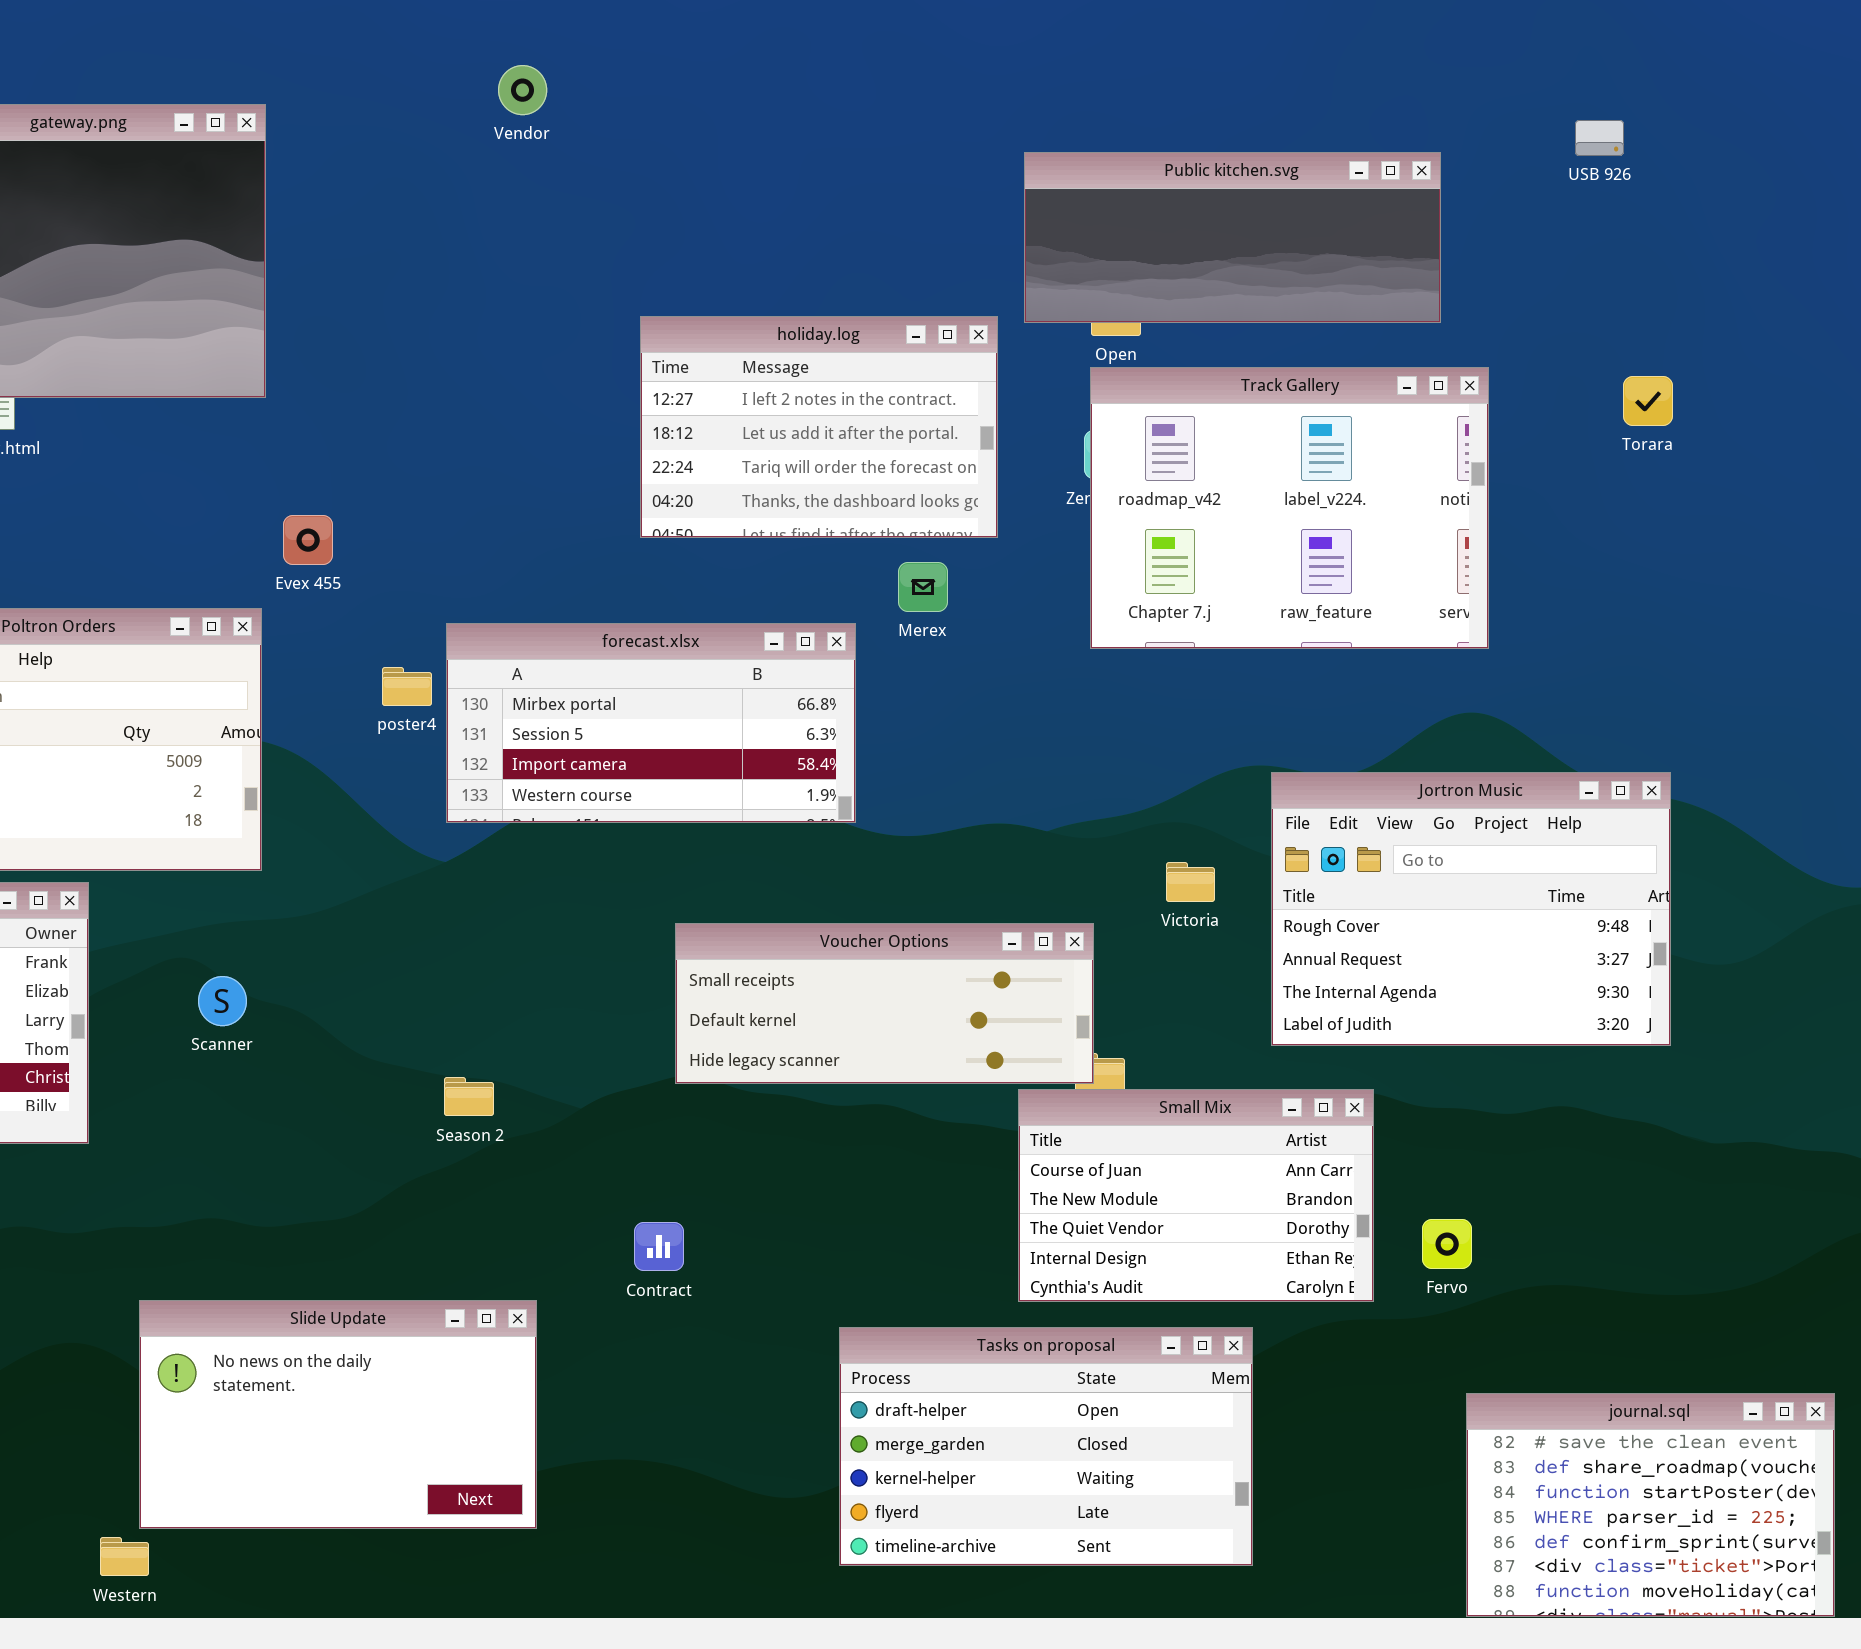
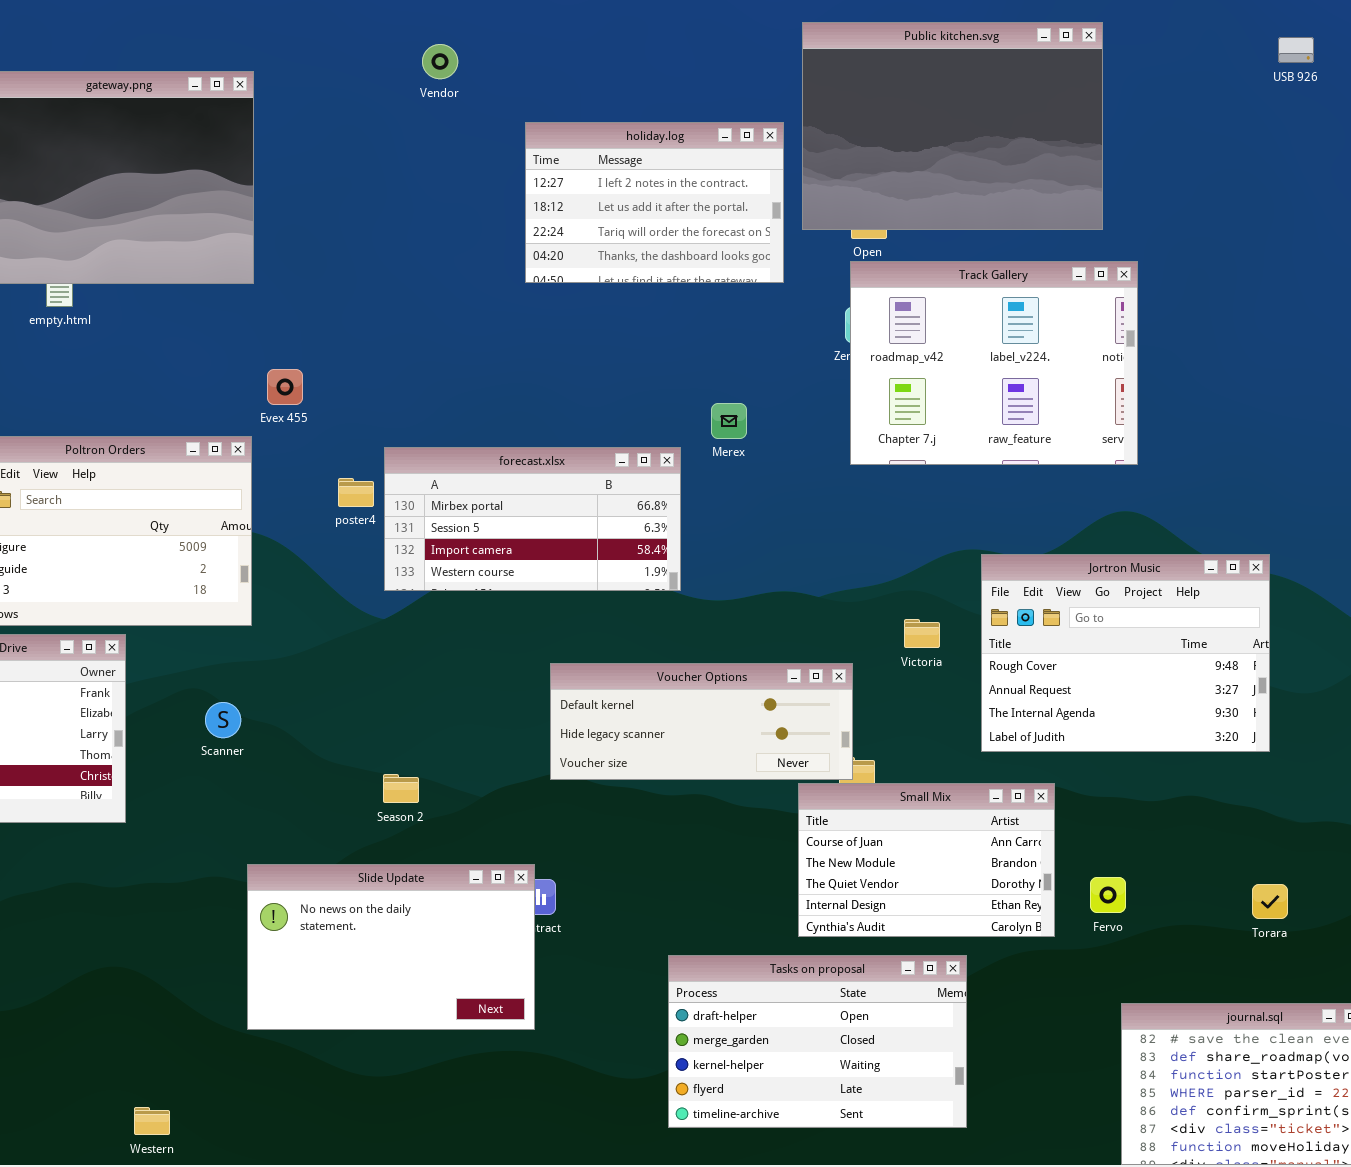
USB 926: [1575,120,1624,156] -> [1278,37,1314,63], moved
Public kitchen.svg: [1024,152,1441,323] -> [802,22,1103,230], resized
holiday.log: [640,316,998,538] -> [525,122,784,283], moved
Torara: [1623,376,1673,426] -> [1252,884,1288,919], moved
Voucher Options: [675,923,1094,1084] -> [550,663,853,780], scrolled down 1 row
Slide Update: [139,1300,537,1529] -> [247,864,535,1030], moved

